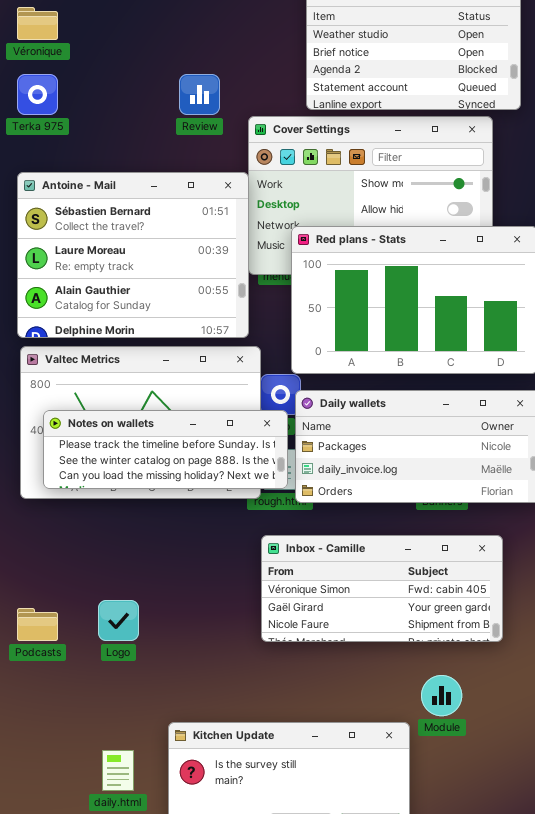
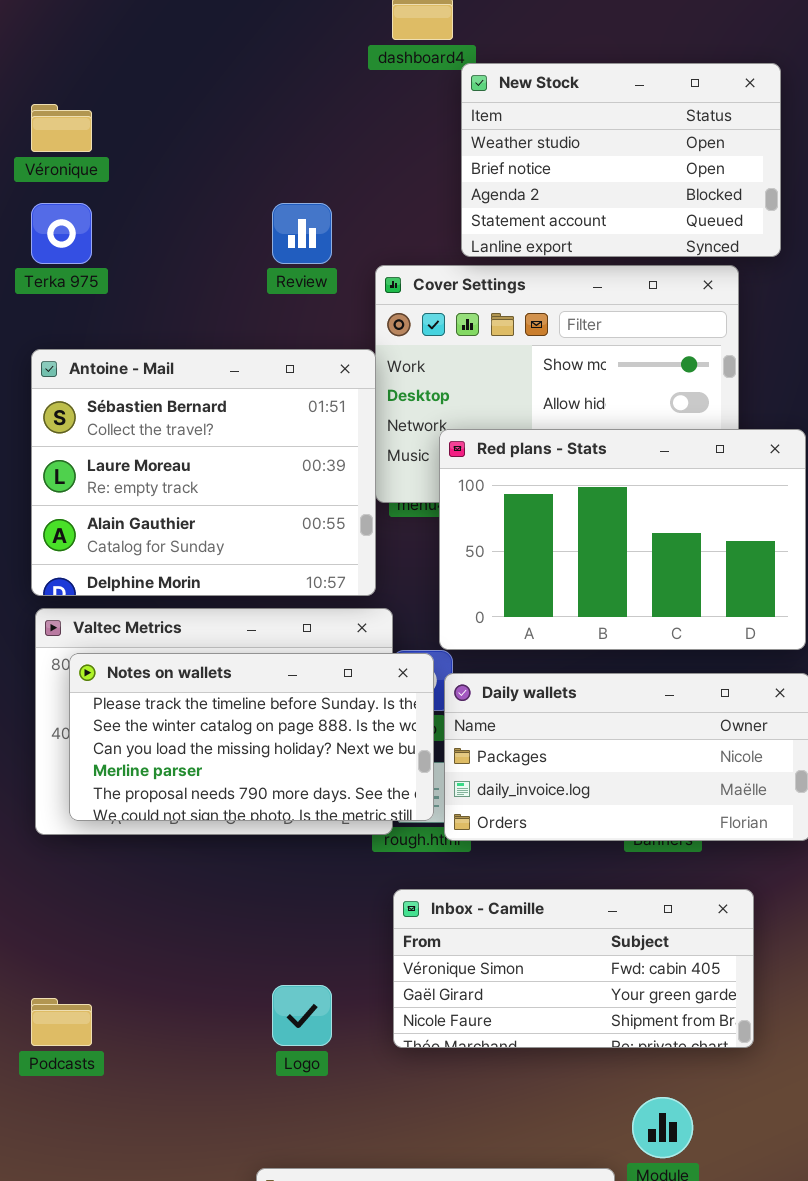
Notes on wallets: [43,410,288,489] -> [69,653,434,821], resized
Logo: [98,600,139,641] -> [272,985,332,1046], moved

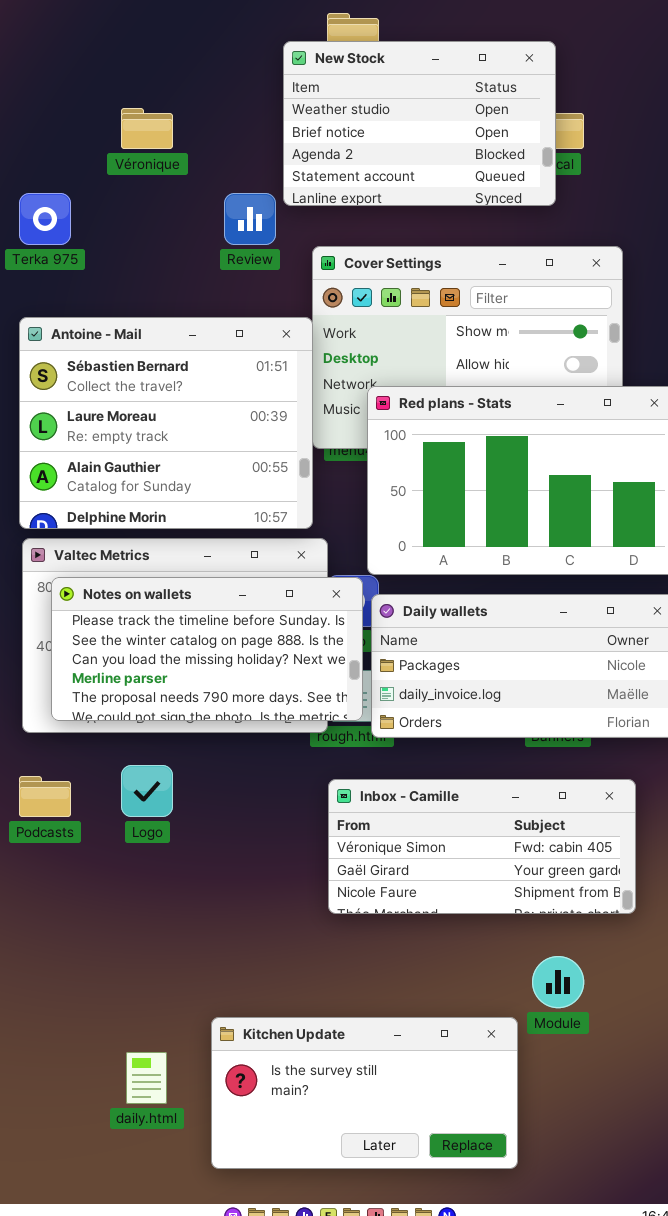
New Stock: [461,63,781,257] -> [283,41,556,206], moved
Véronique: [31,104,92,152] -> [121,108,173,149], moved
Logo: [272,985,332,1046] -> [121,765,173,817], moved
Podcasts: [31,998,92,1046] -> [19,776,71,817], moved

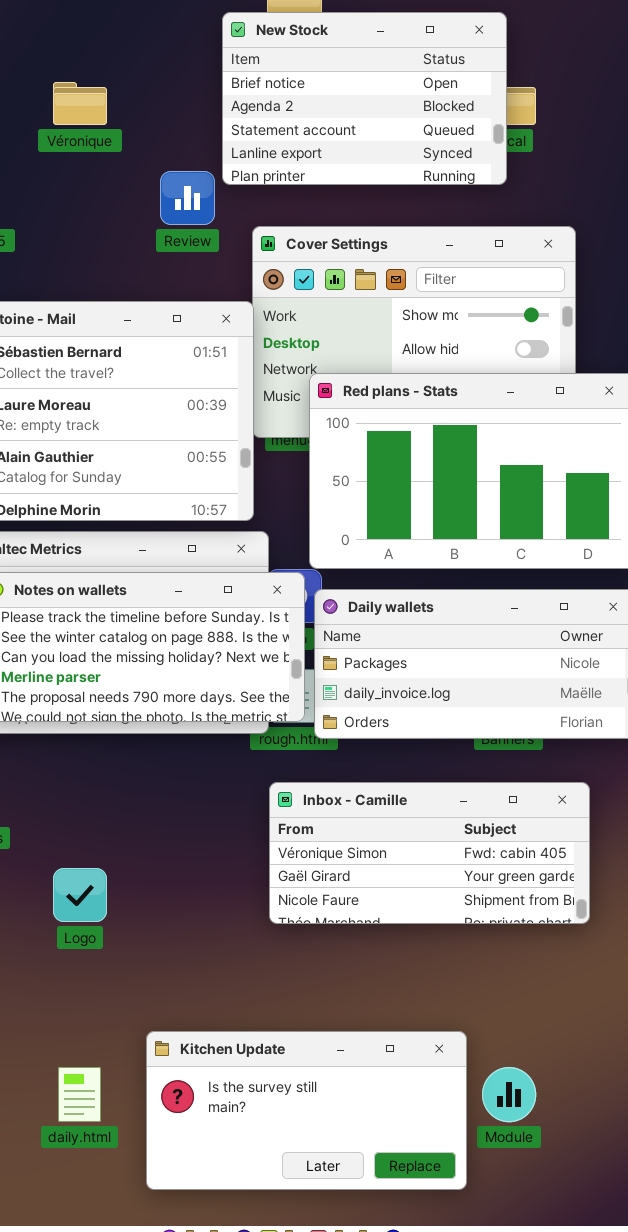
New Stock: [283,41,556,206] -> [222,12,507,185], scrolled down 1 row
Logo: [121,765,173,817] -> [53,868,107,922], moved
Module: [532,956,584,1008] -> [482,1067,536,1122], moved

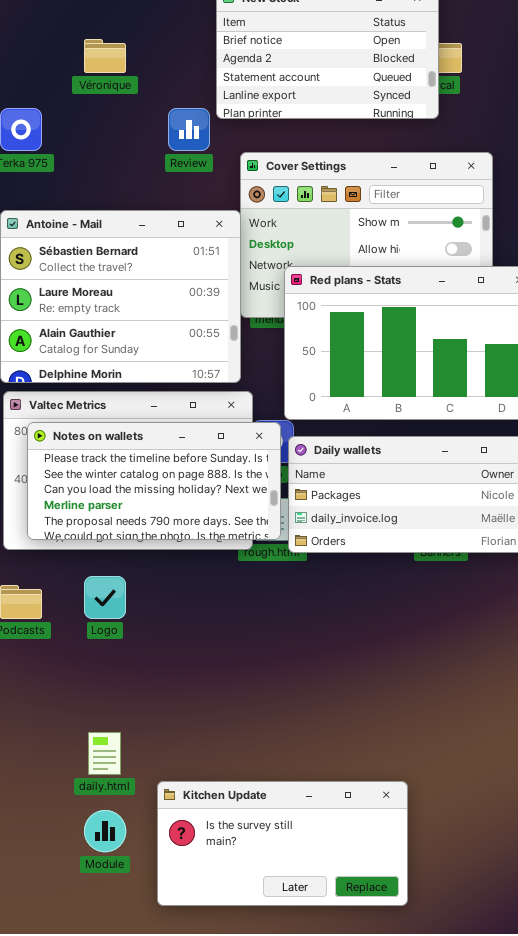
Inbox - Camille: [269,782,590,924] -> none, closed
Logo: [53,868,107,922] -> [84,576,126,619], moved
daily.html: [58,1067,101,1122] -> [88,732,121,775], moved
Module: [482,1067,536,1122] -> [84,810,126,852], moved

